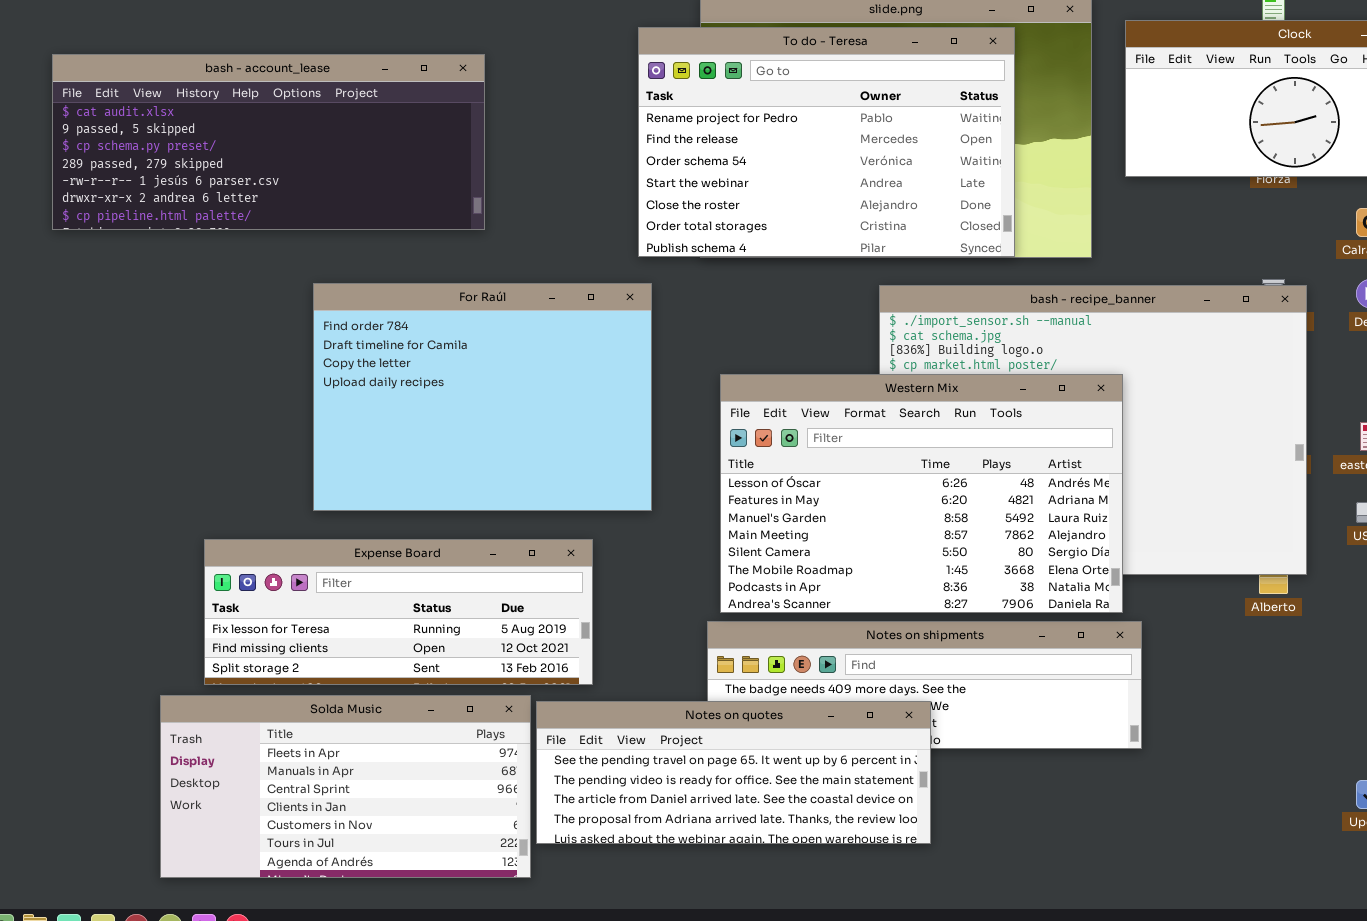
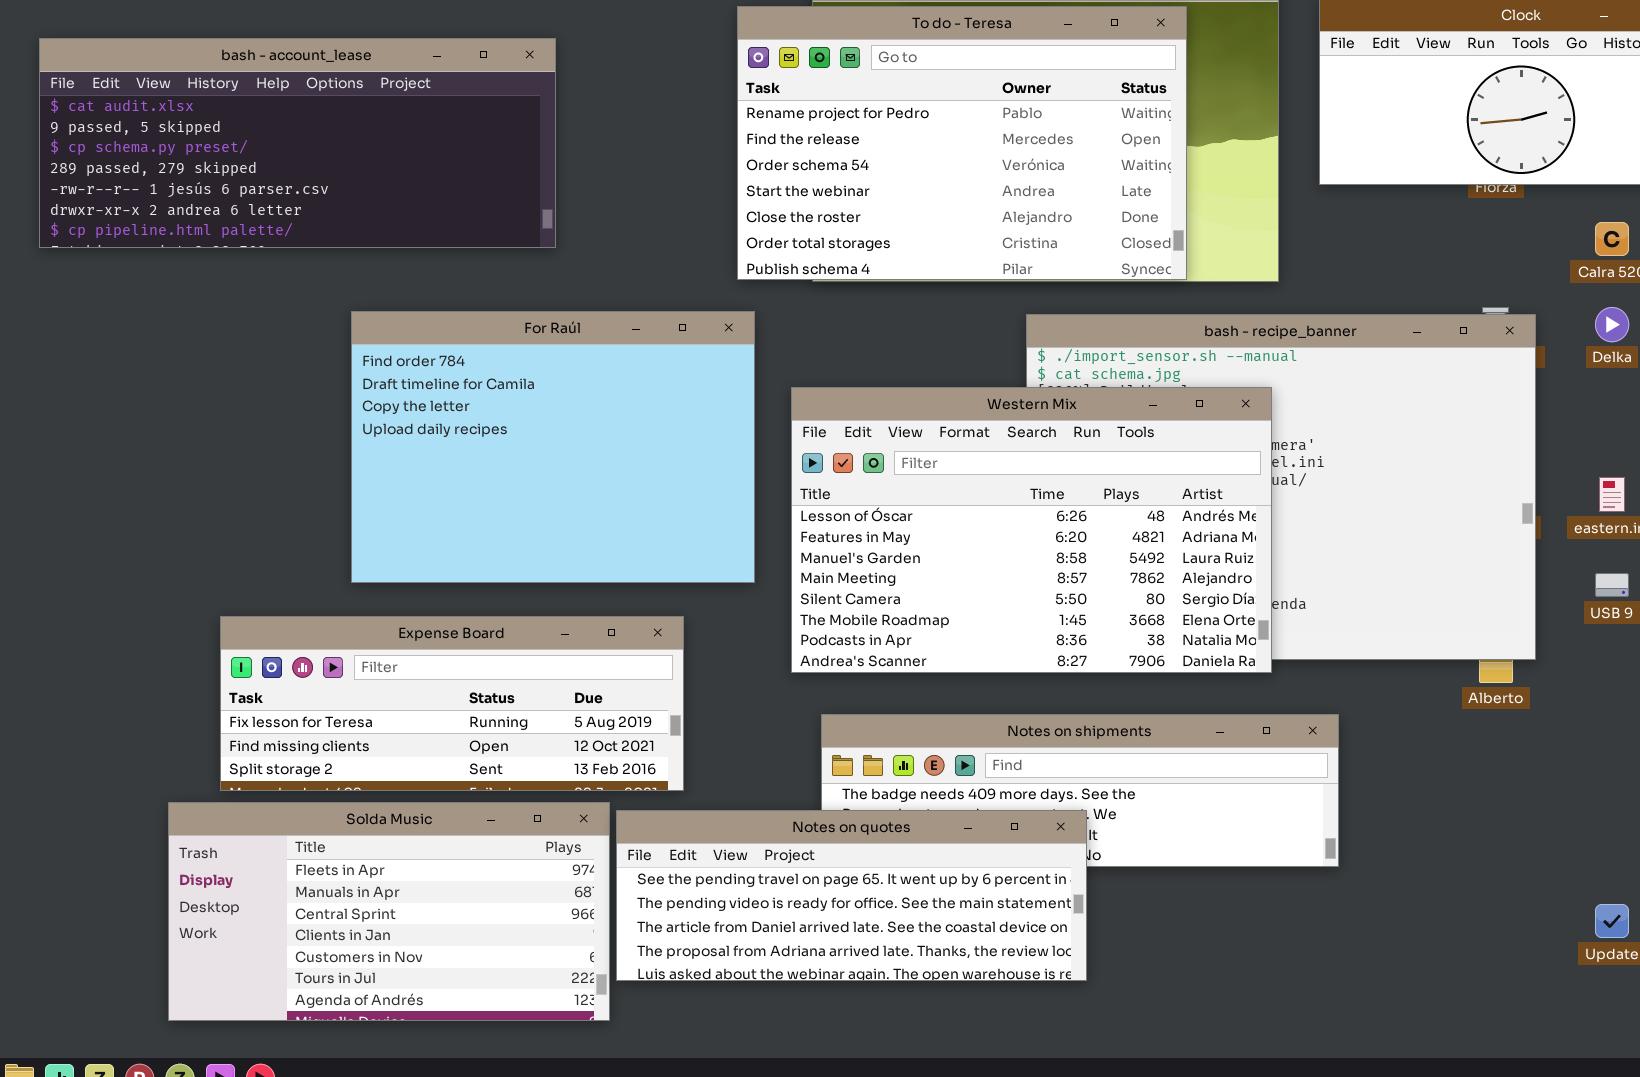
Western Mix: [720,374,1123,613] -> [791,387,1272,673], moved

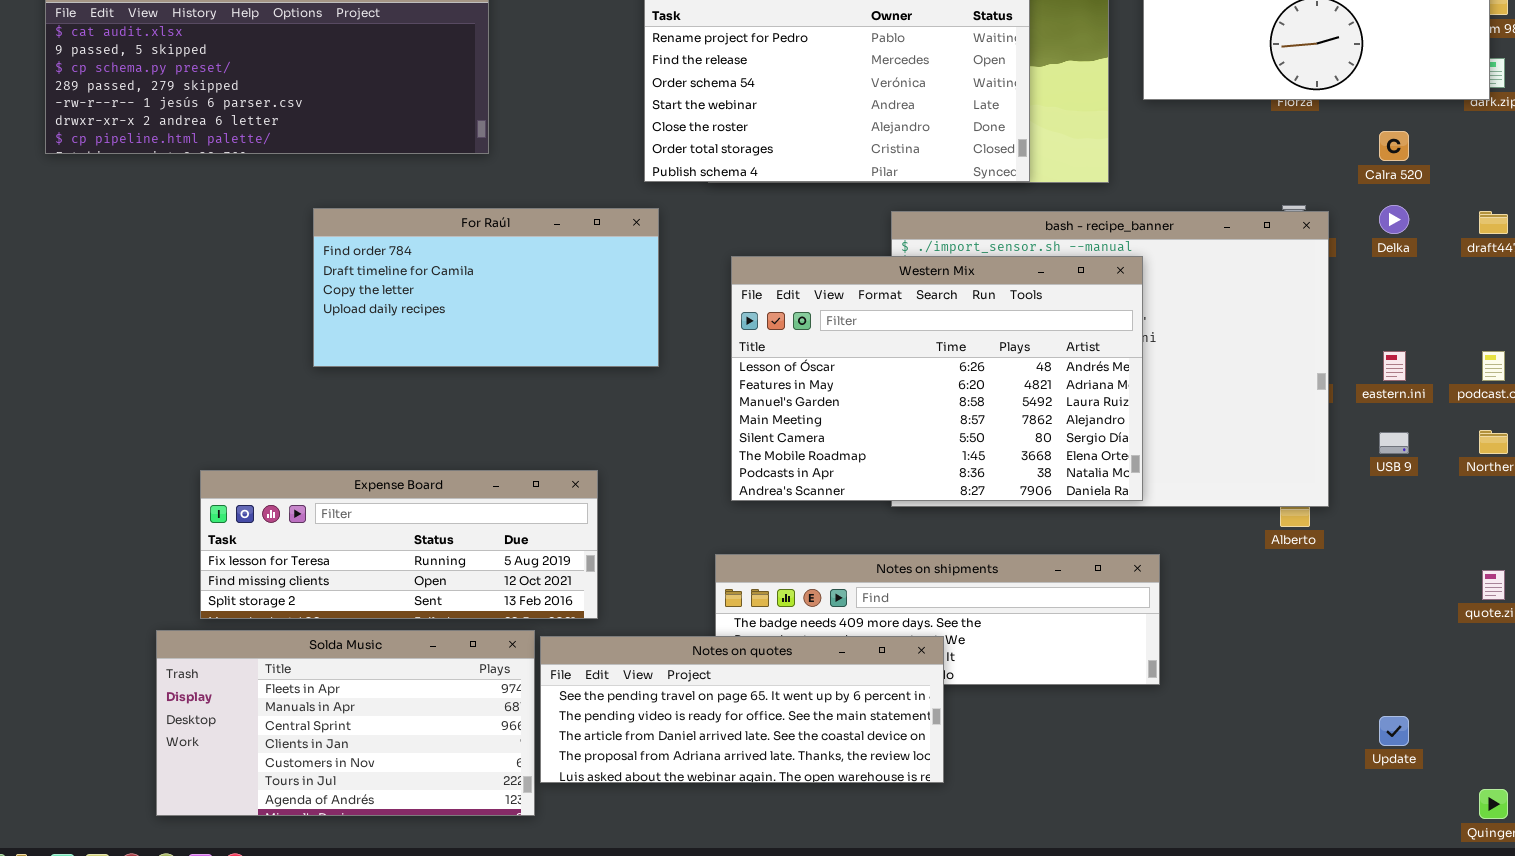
For Raúl: [351,311,755,583] -> [313,208,659,367], resized
Western Mix: [791,387,1272,673] -> [731,256,1143,501], moved

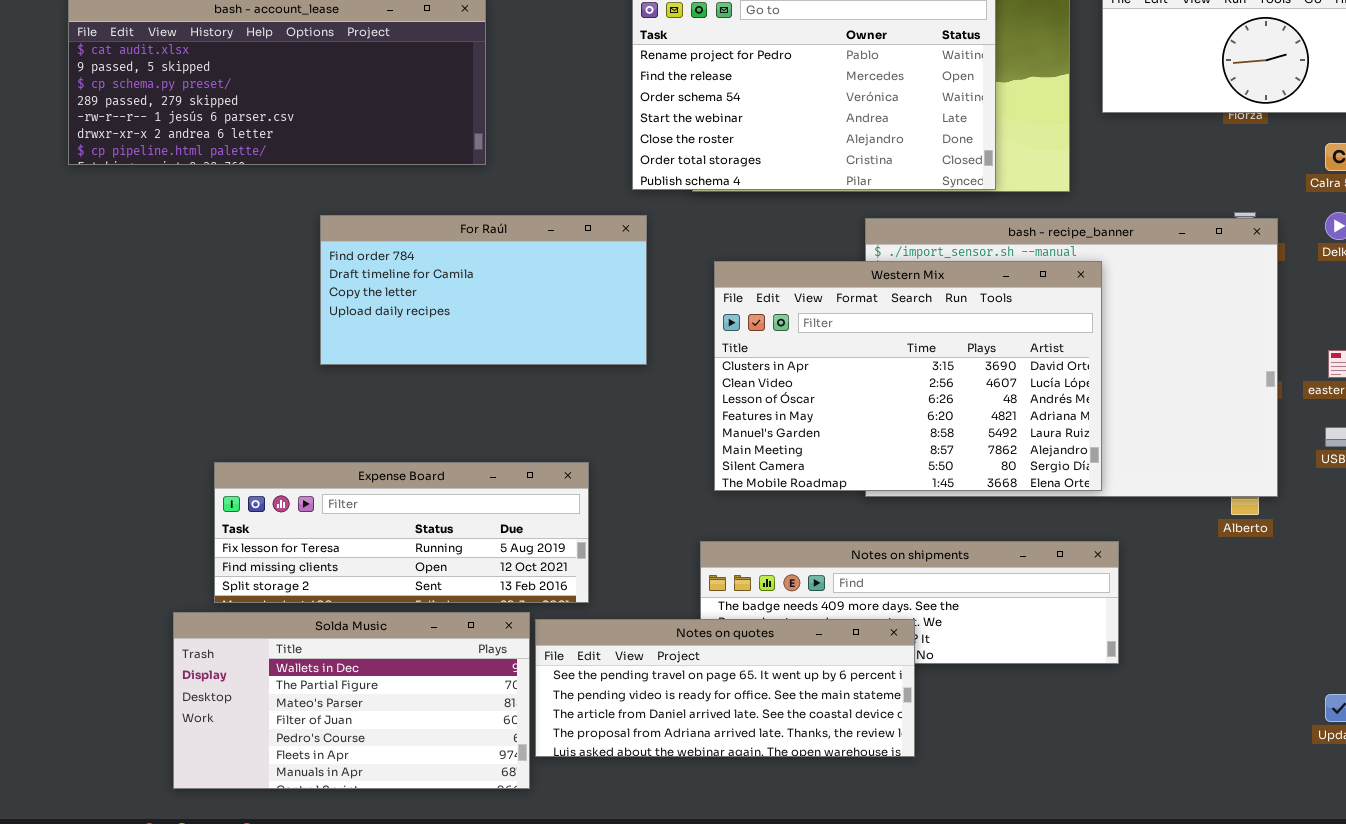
Western Mix: [731,256,1143,501] -> [714,261,1102,491], scrolled up 2 rows
Solda Music: [156,630,535,816] -> [173,612,530,789], scrolled up 5 rows

